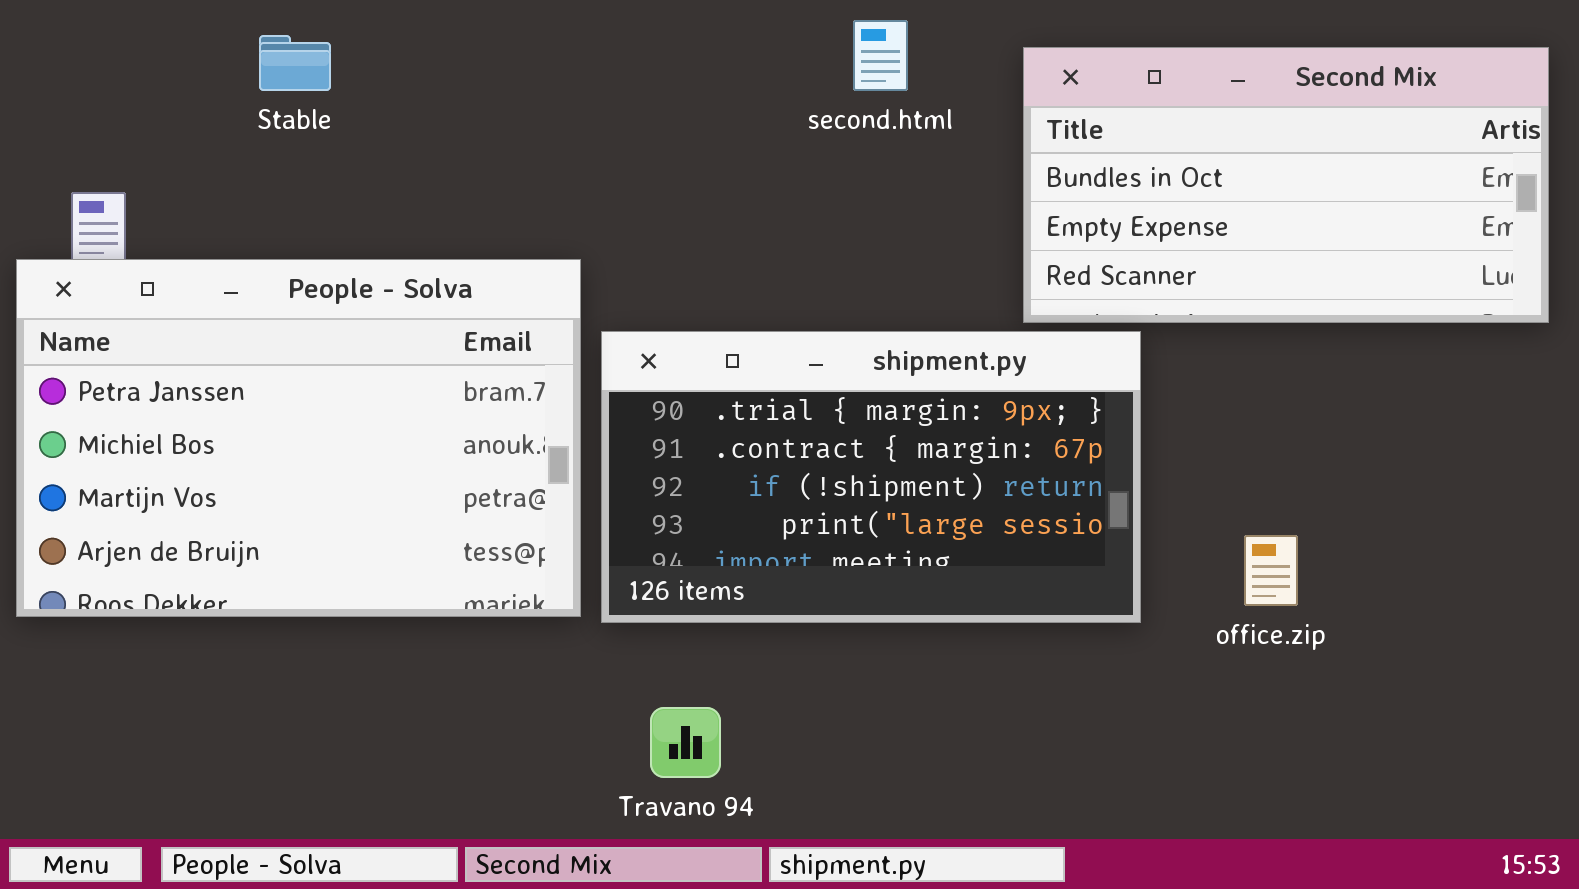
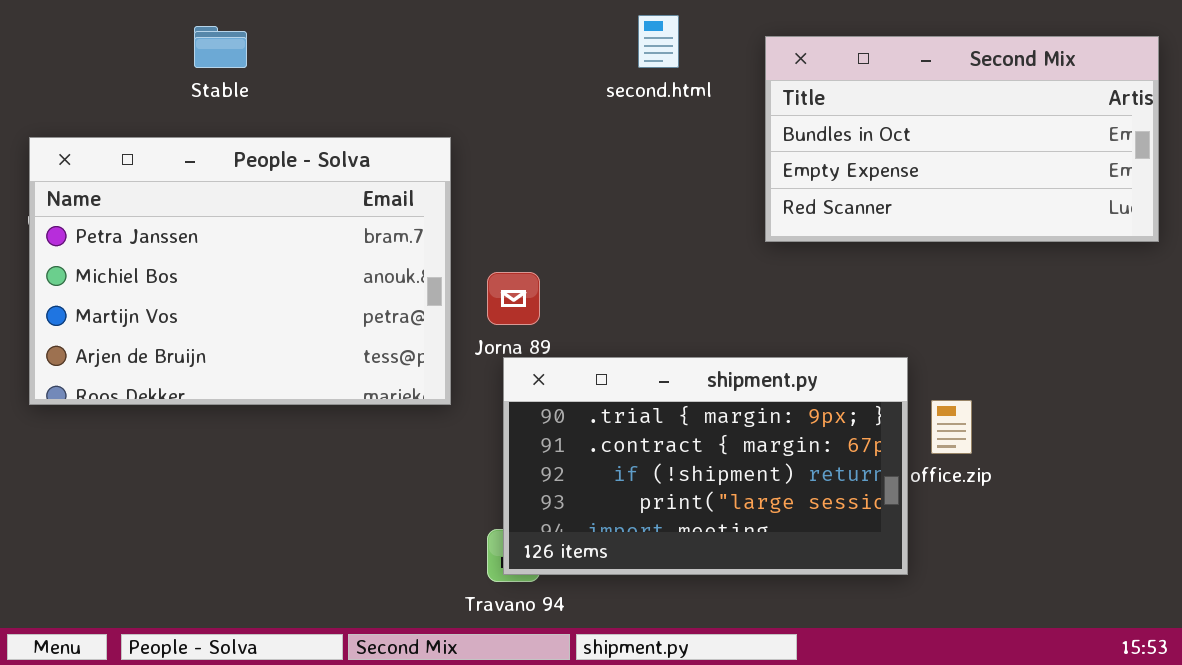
People - Solva: [16,259,581,617] -> [29,137,451,405], moved
shipment.py: [601,331,1141,623] -> [503,357,908,575], moved

